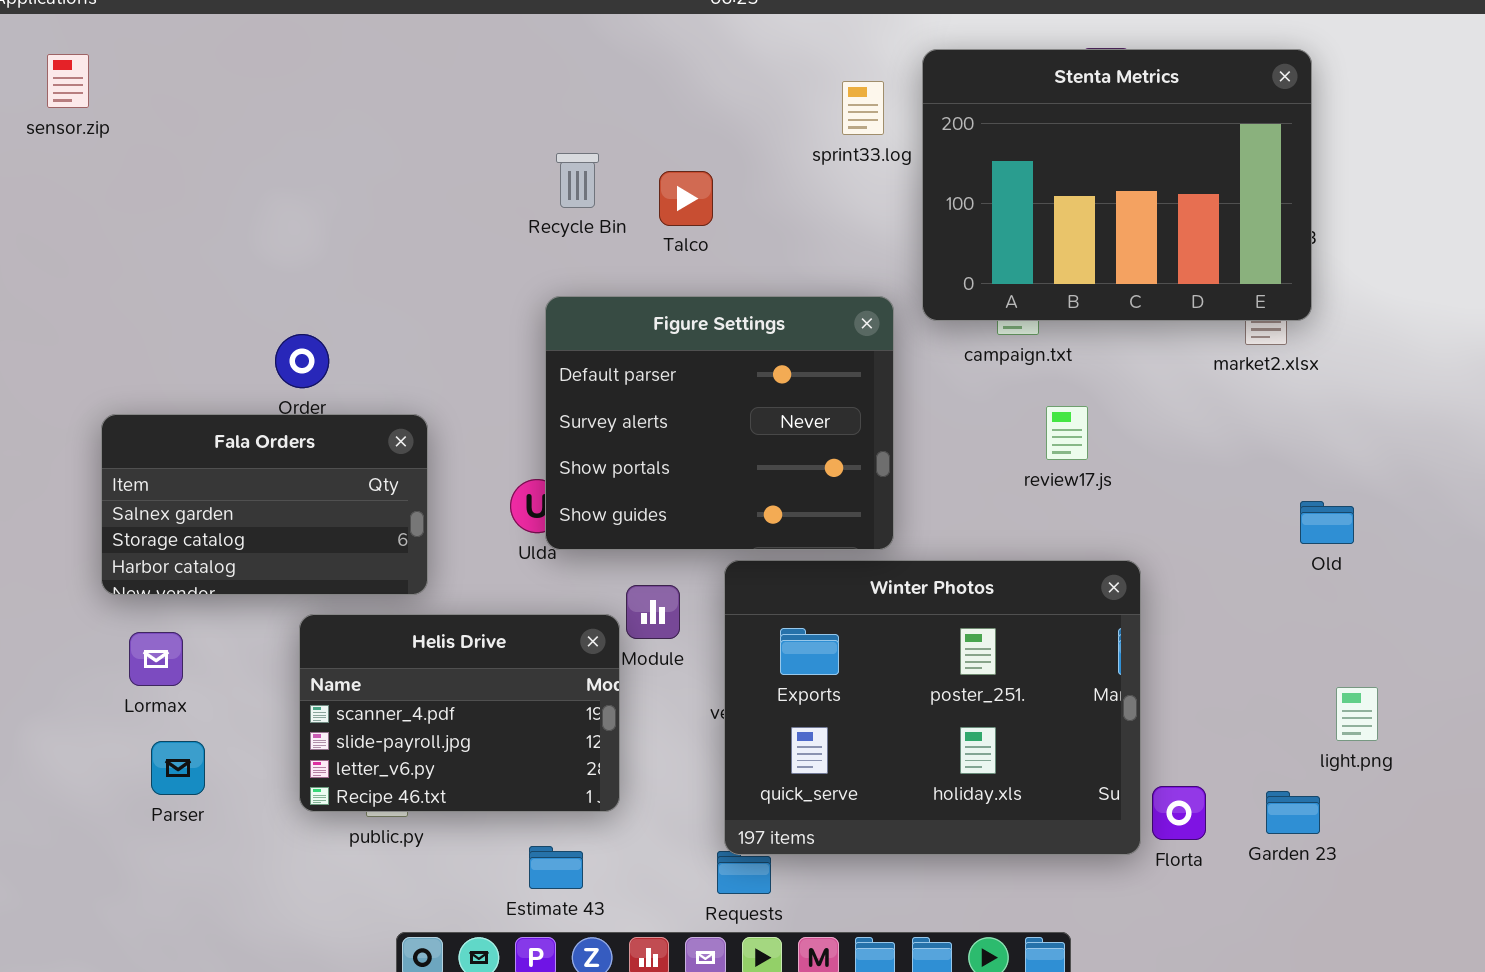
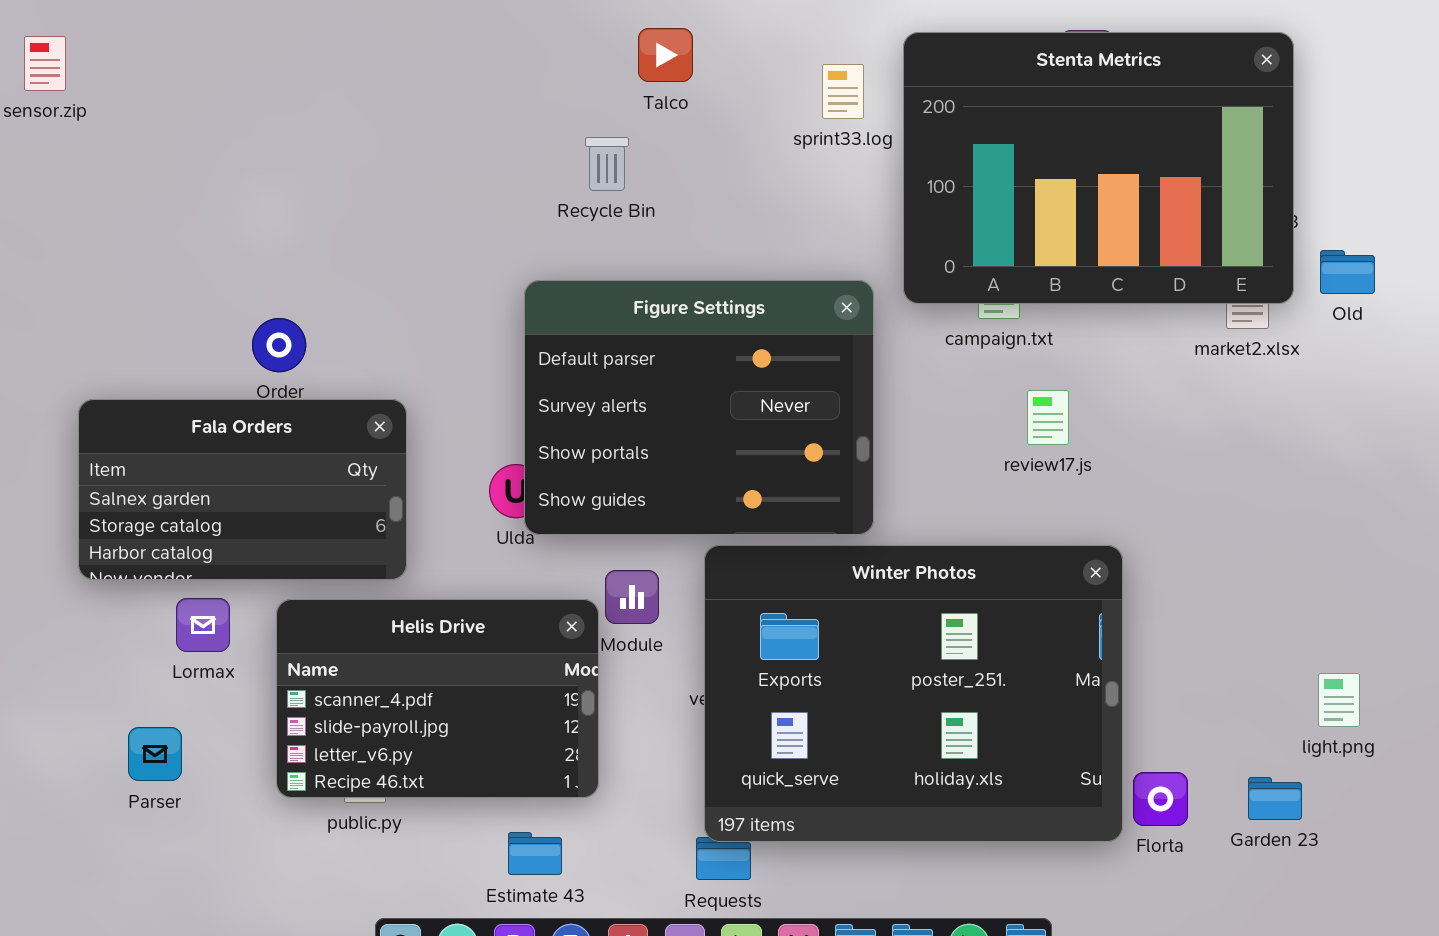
Recycle Bin: [556,153,599,208] -> [585,137,629,191], moved
Talco: [659,171,713,226] -> [638,28,693,82], moved
Old: [1300,501,1354,544] -> [1320,250,1375,294], moved
Lormax: [129,632,183,686] -> [176,598,230,652], moved

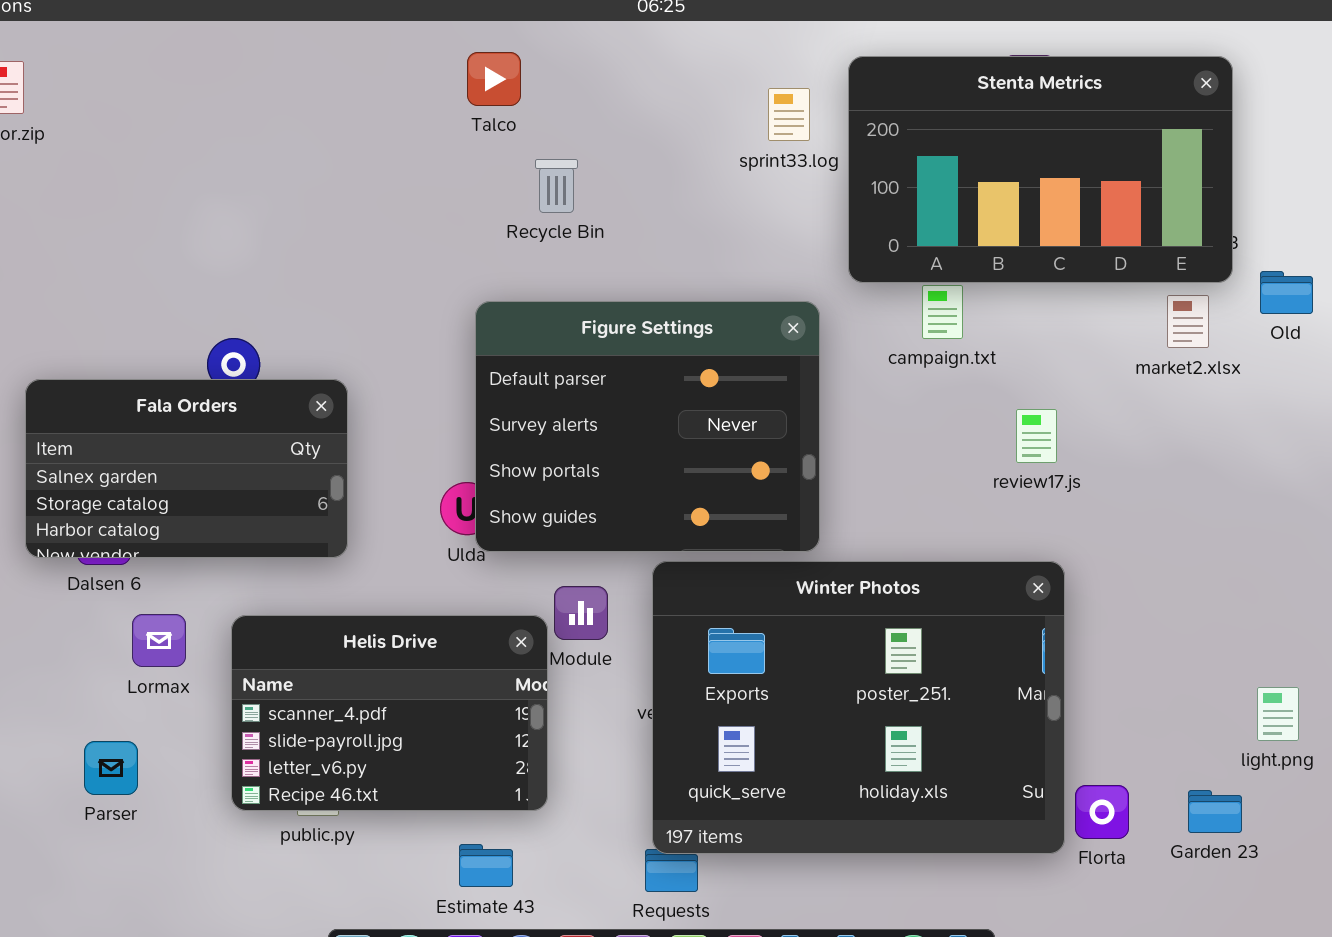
Talco: [638,28,693,82] -> [467,52,521,106], moved
Stenta Metrics: [903,32,1294,304] -> [848,56,1233,283], resized
review17.js: [1027,390,1069,445] -> [1016,409,1057,463], moved
Fala Orders: [78,399,407,580] -> [25,379,348,558], moved

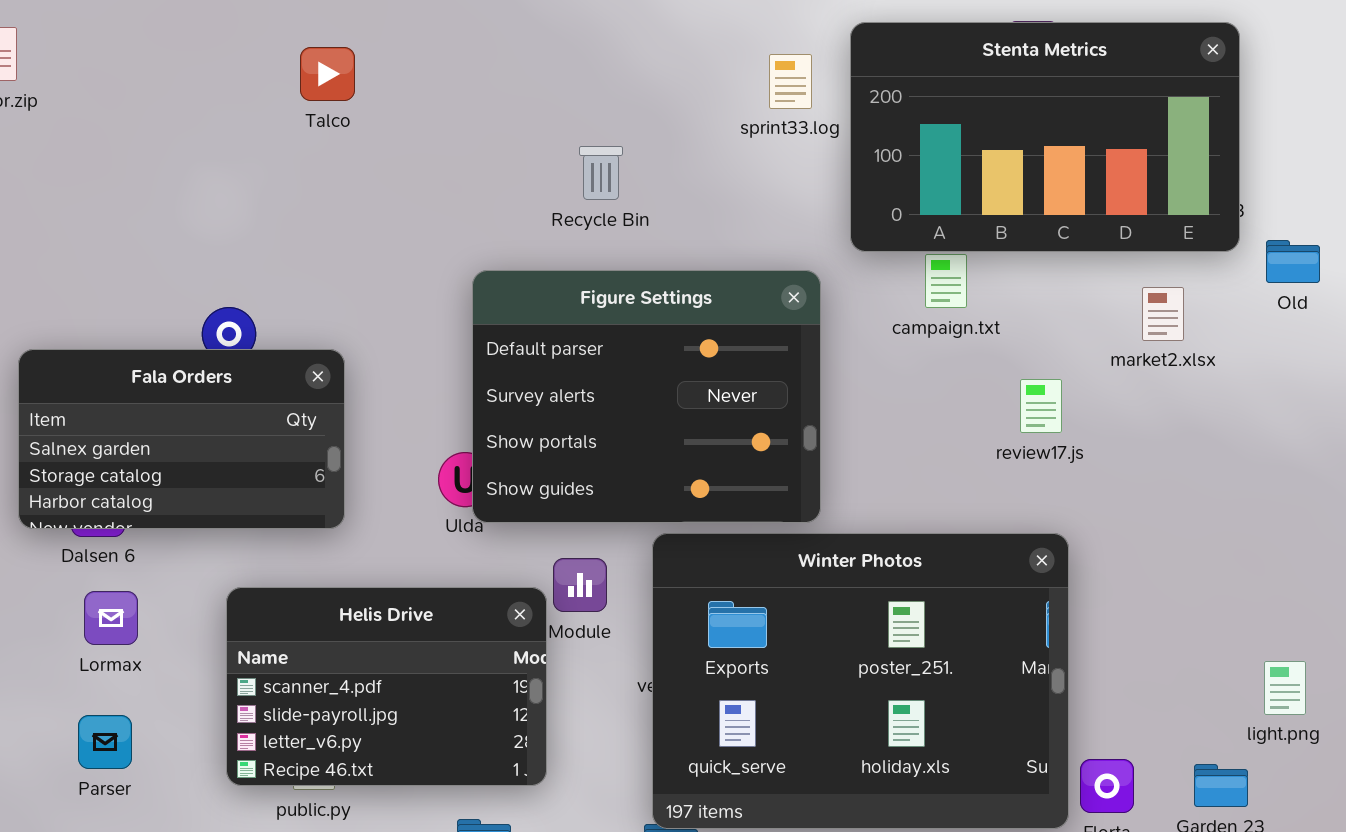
Talco: [467,52,521,106] -> [300,47,355,101], moved
Recycle Bin: [535,159,578,213] -> [579,146,623,200], moved
market2.xlsx: [1167,295,1209,348] -> [1142,287,1184,341], moved
Lormax: [132,614,186,667] -> [84,591,138,645], moved

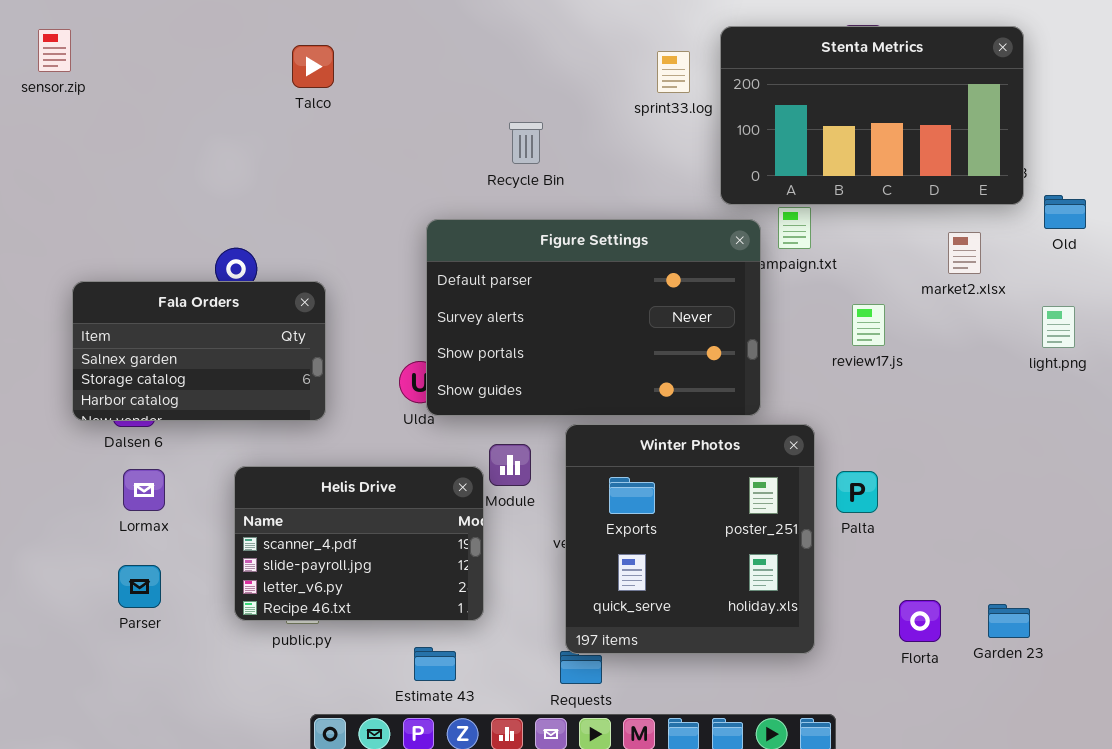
Figure Settings: [472,270,821,523] -> [426,219,761,416], resized
Winter Photos: [652,533,1069,829] -> [565,424,815,654], resized
light.png: [1264,661,1306,715] -> [1042,306,1075,348], moved

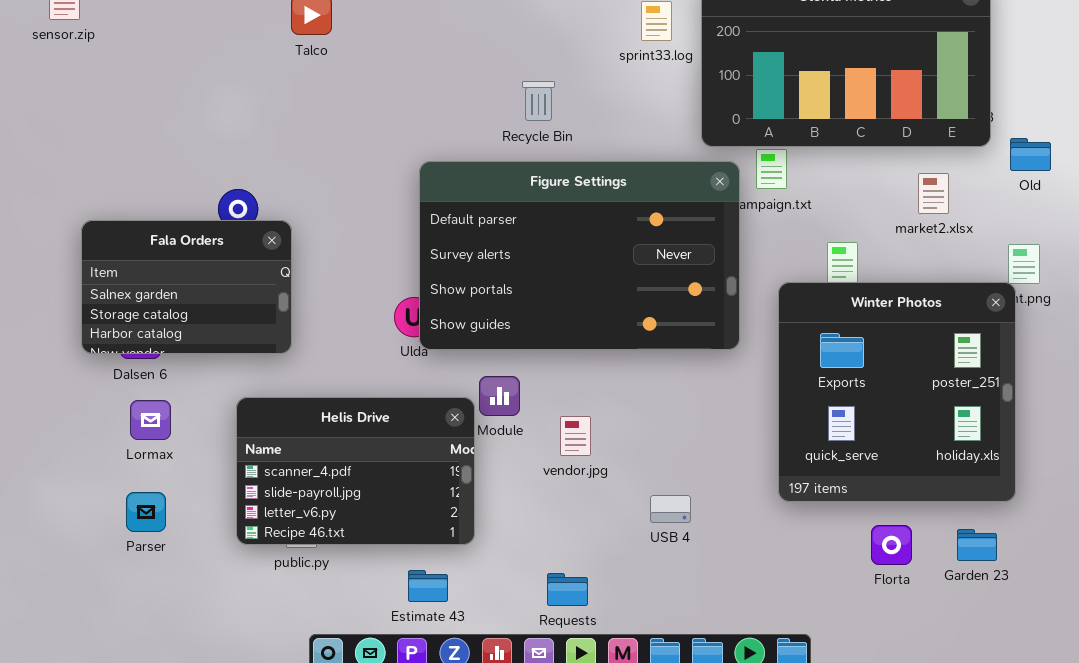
Recycle Bin: [509,122,543,164] -> [522,81,555,121], moved
Fala Orders: [72,281,326,421] -> [81,220,292,354], resized
Winter Photos: [565,424,815,654] -> [778,282,1016,502], moved

